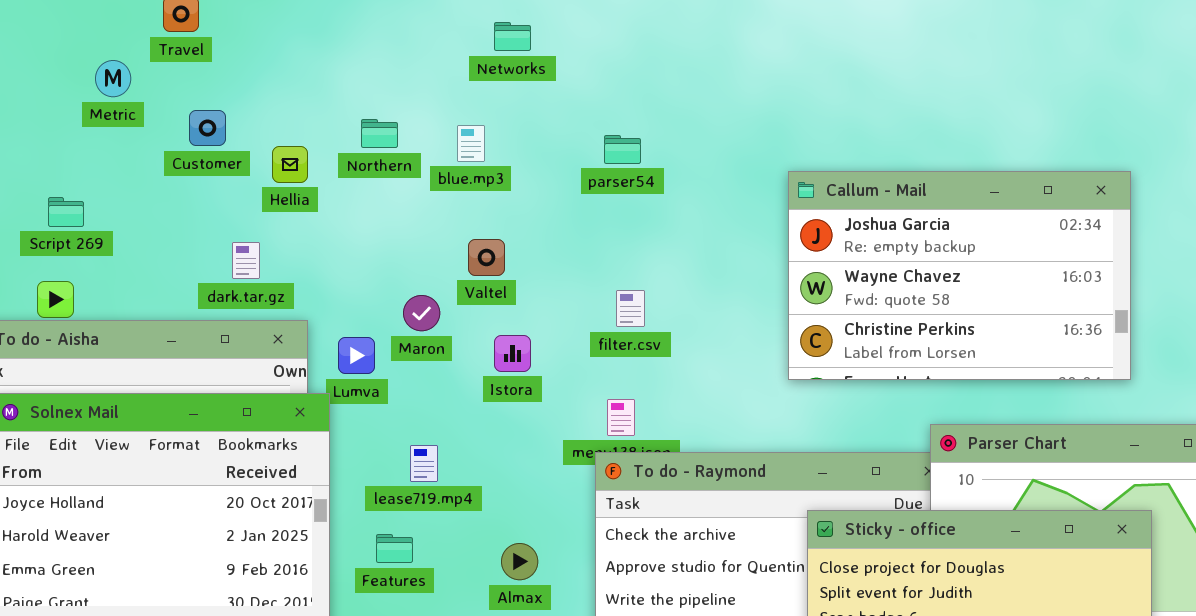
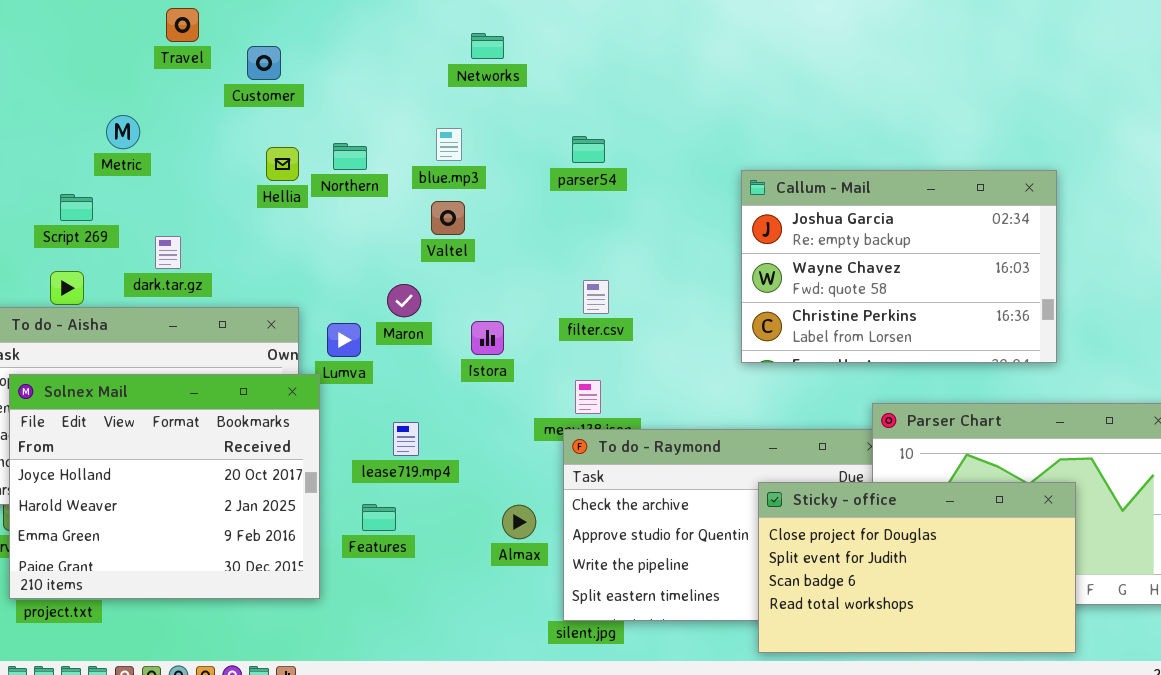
Metric: [95,60,131,97] -> [106,115,140,149], moved
Customer: [189,110,226,146] -> [247,46,281,80], moved
Northern: [361,119,398,148] -> [333,143,367,170], moved
Valtel: [468,239,505,276] -> [431,201,465,235], moved
dark.tar.gz: [232,242,260,279] -> [155,236,181,269], moved
Almax: [501,543,538,580] -> [502,505,536,539], moved

